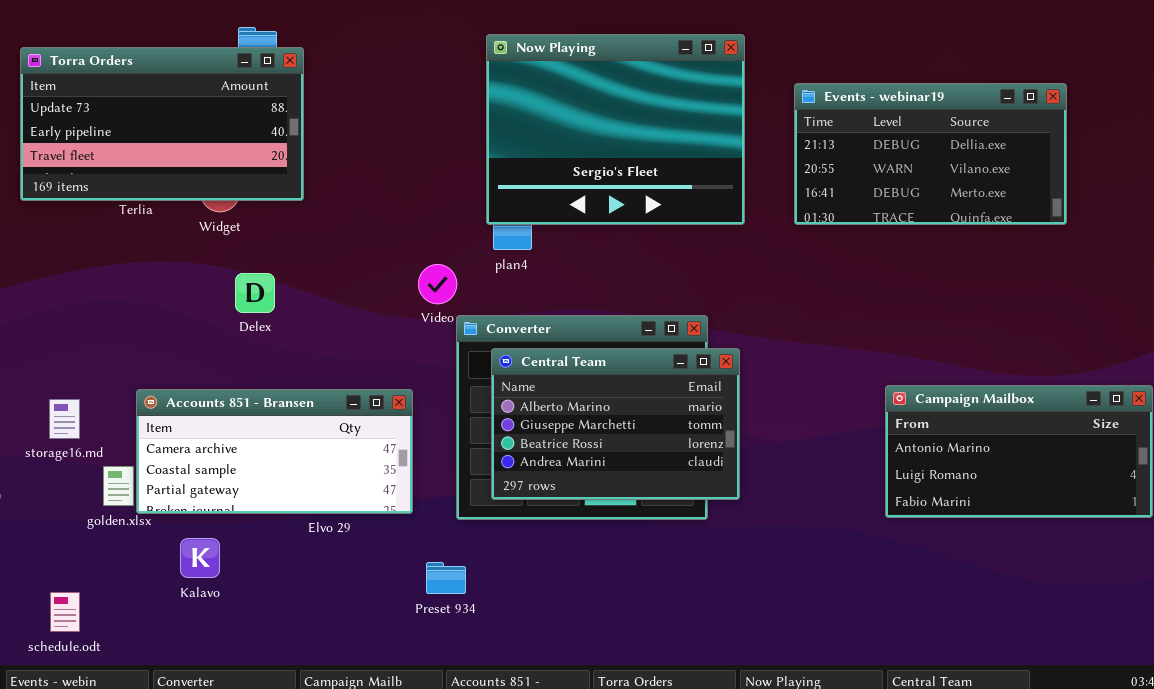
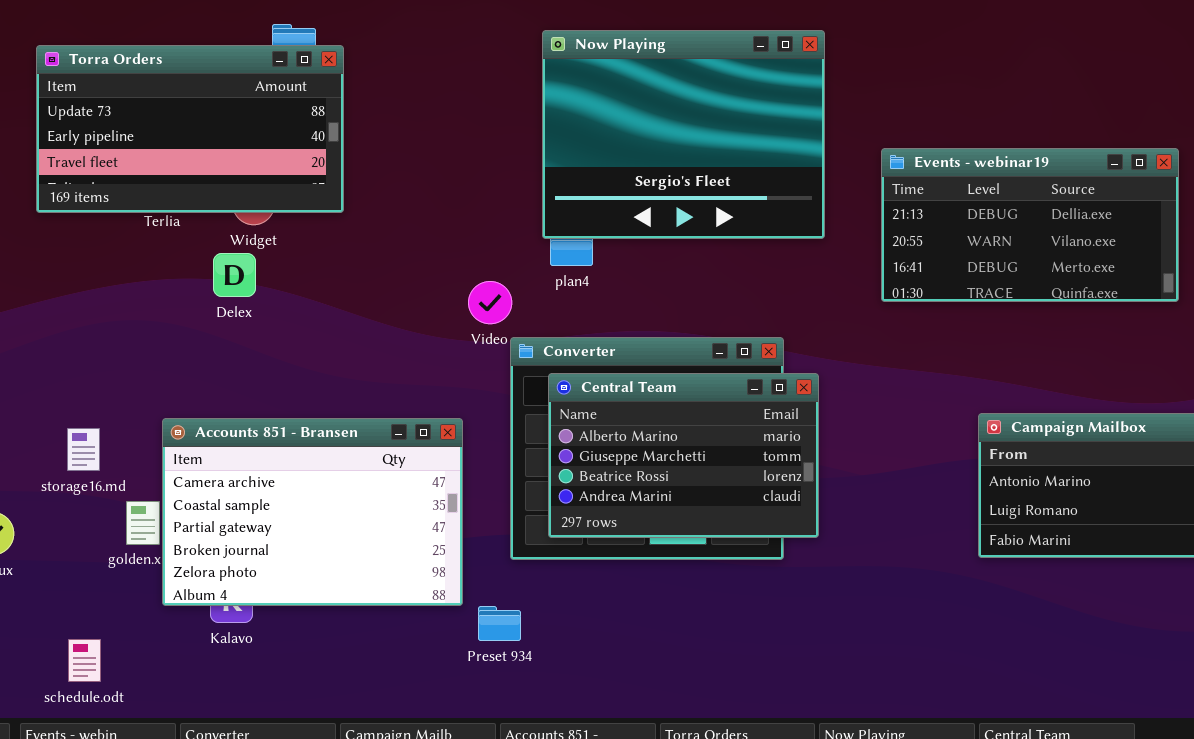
Events - webinar19: [794,83,1067,225] -> [881,148,1179,302], moved
Delex: [235,273,275,313] -> [213,253,256,297], moved
Accounts 851 - Bransen: [136,389,413,514] -> [162,418,463,606], resized

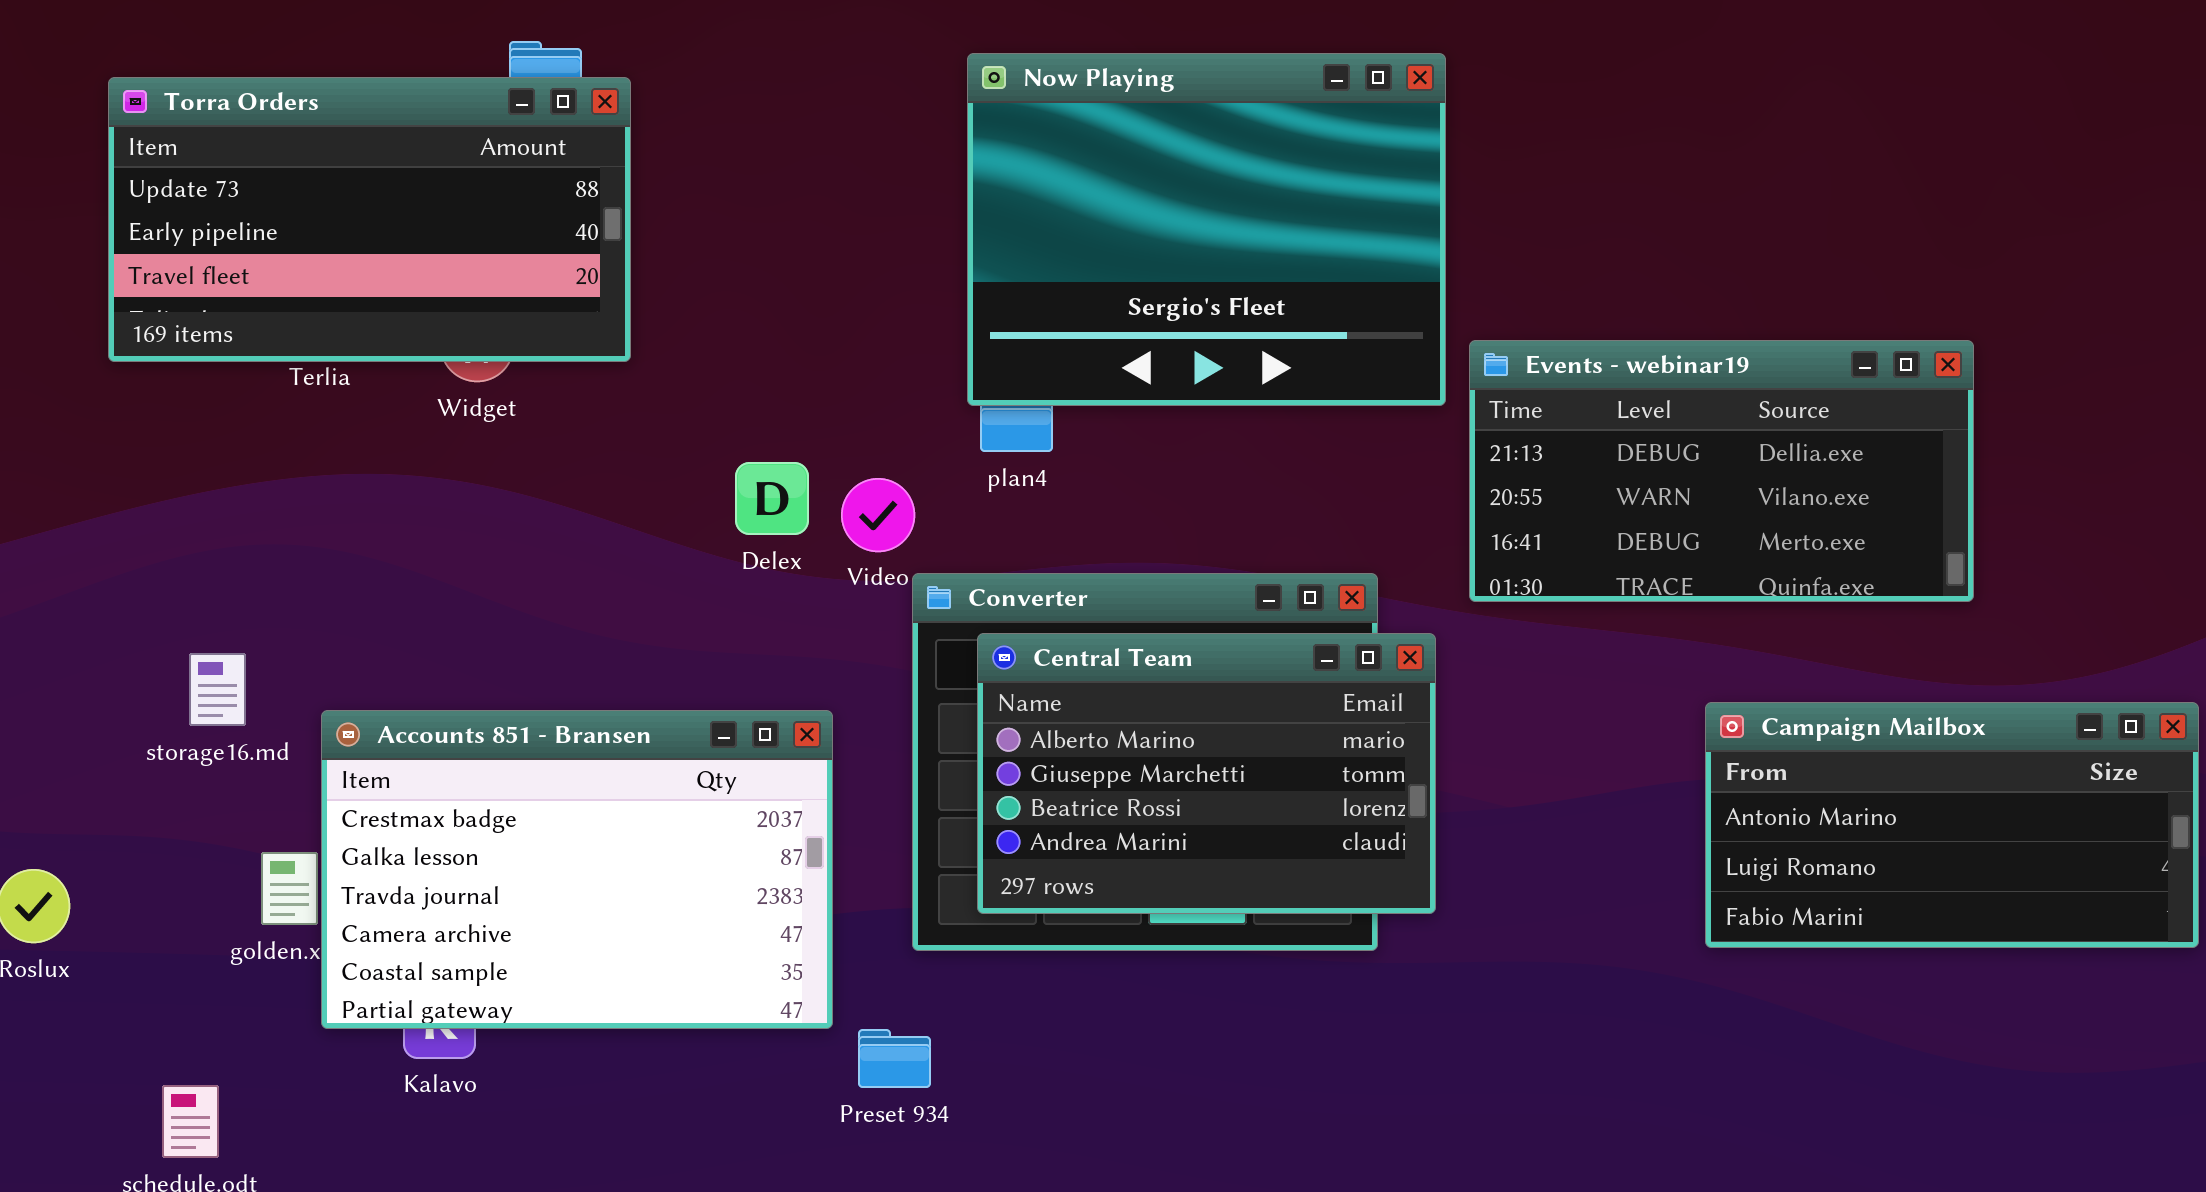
Events - webinar19: [881,148,1179,302] -> [1469,340,1974,602], moved
Delex: [213,253,256,297] -> [735,462,809,535], moved
Accounts 851 - Bransen: [162,418,463,606] -> [321,710,833,1029], scrolled up 3 rows
storage16.md: [67,428,100,471] -> [189,653,246,726], moved

